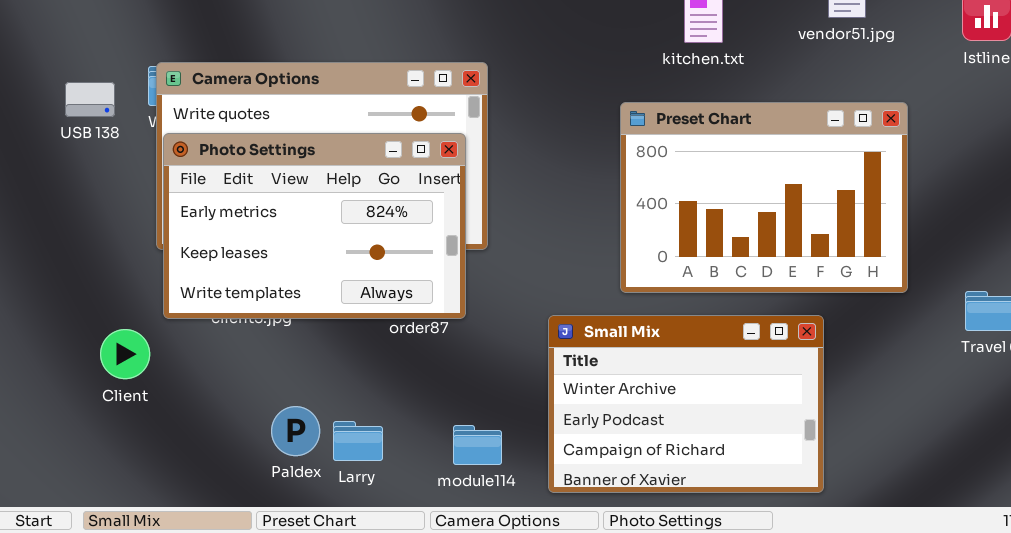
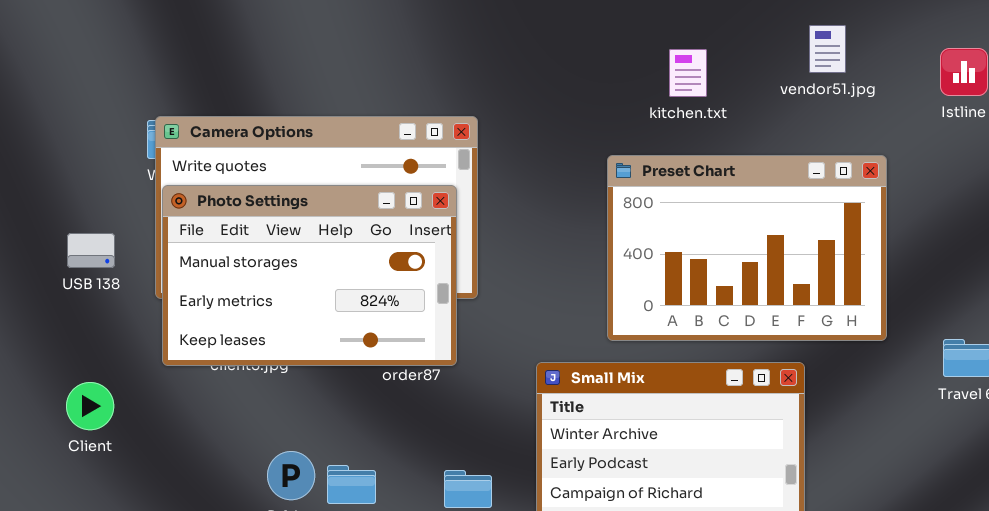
USB 138: [65,82,115,117] -> [67,233,115,268], moved
Photo Settings: [163,133,466,319] -> [162,185,457,366], scrolled up 1 row
Client: [100,329,150,379] -> [66,382,114,430], moved

